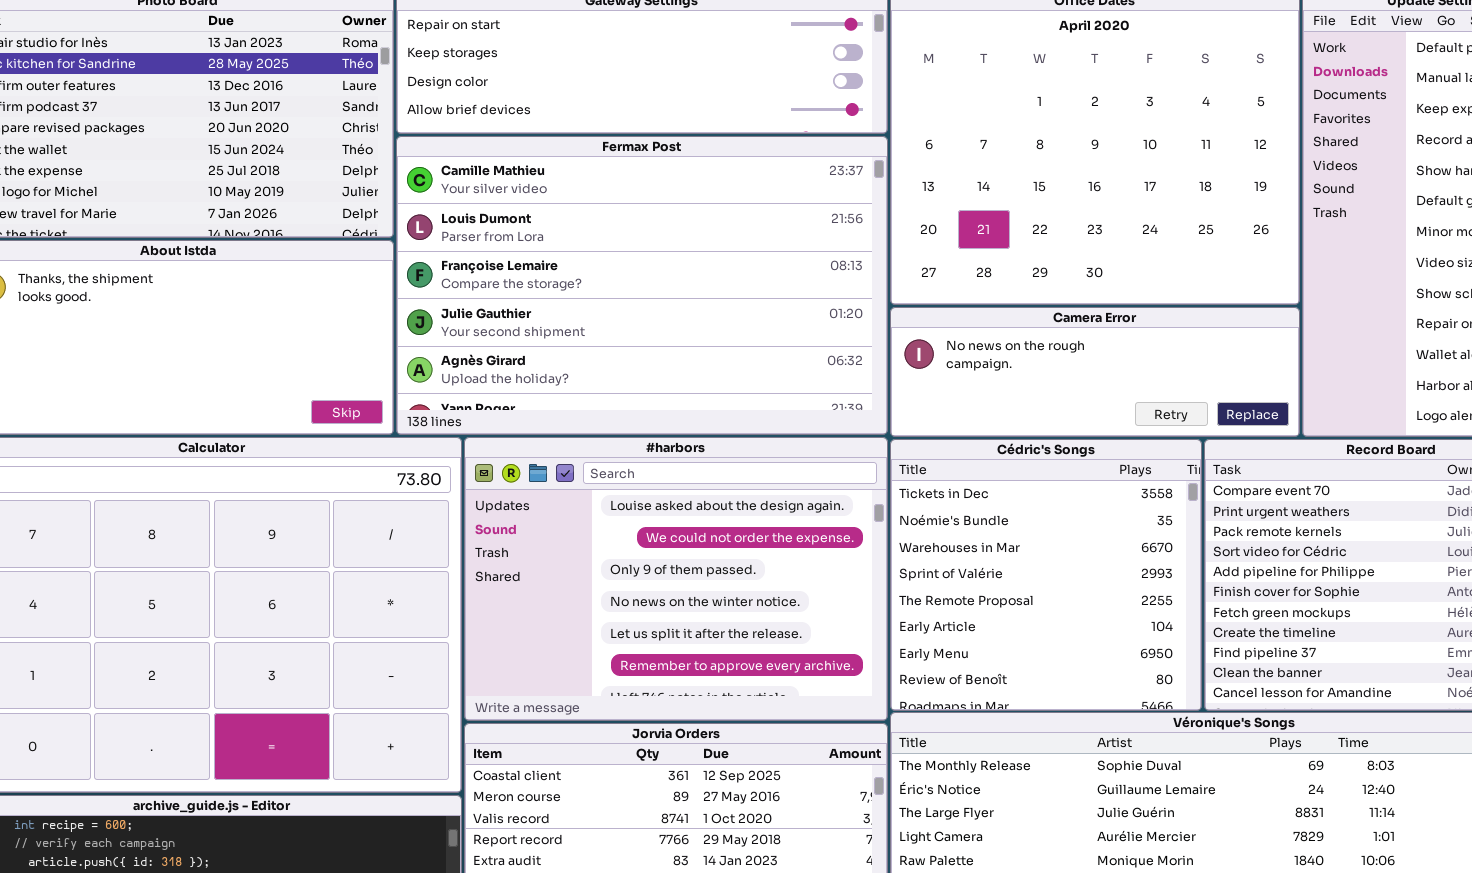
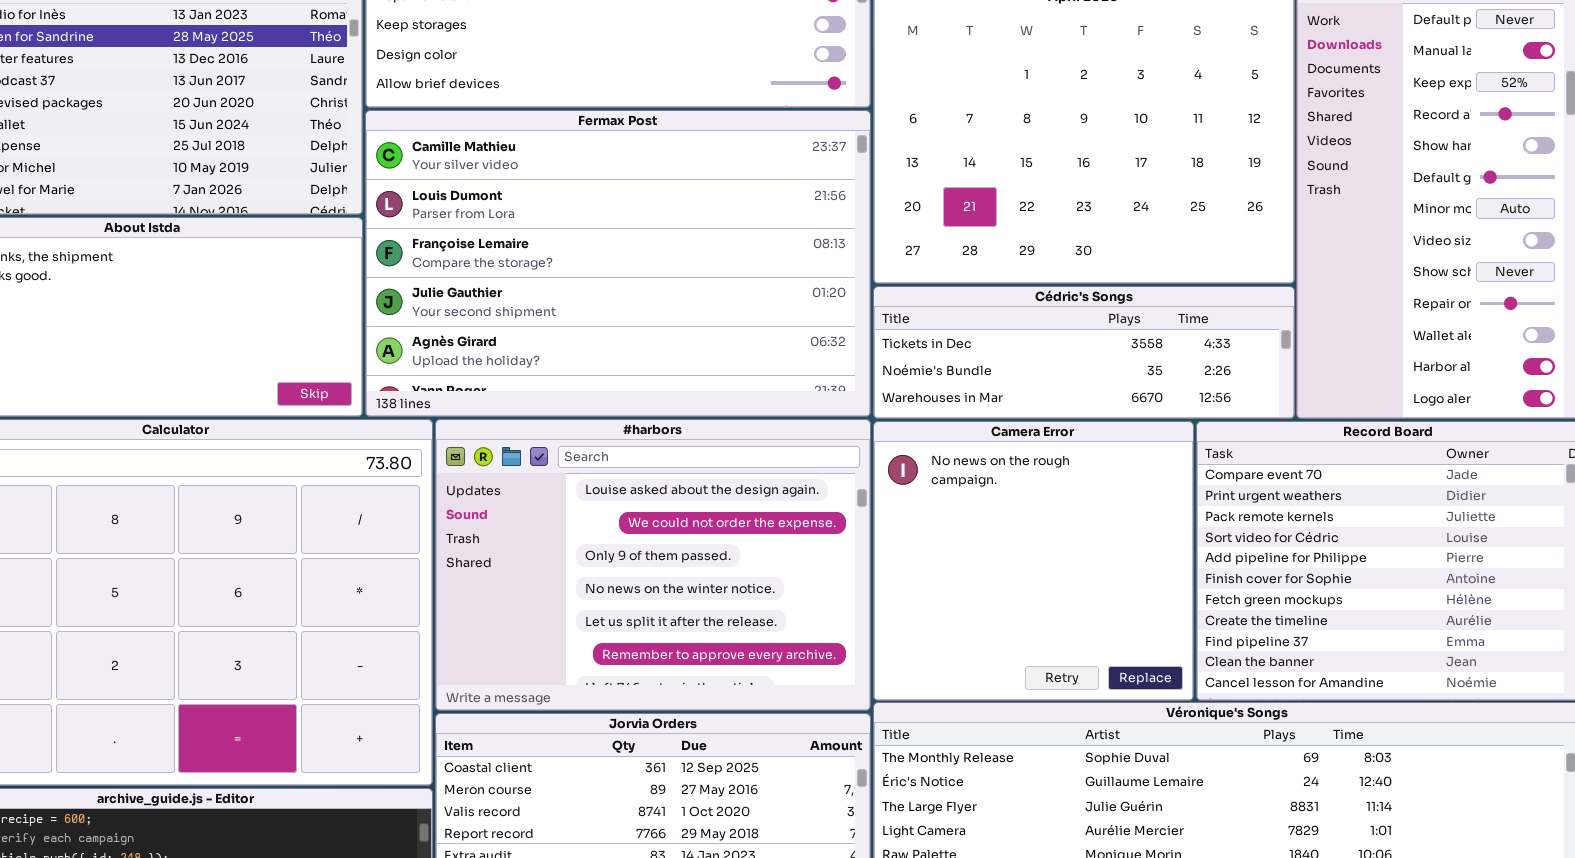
Camera Error: [890,307,1300,437] -> [873,421,1194,701], moved, resized
Cédric's Songs: [890,439,1202,711] -> [873,286,1295,419], moved, resized

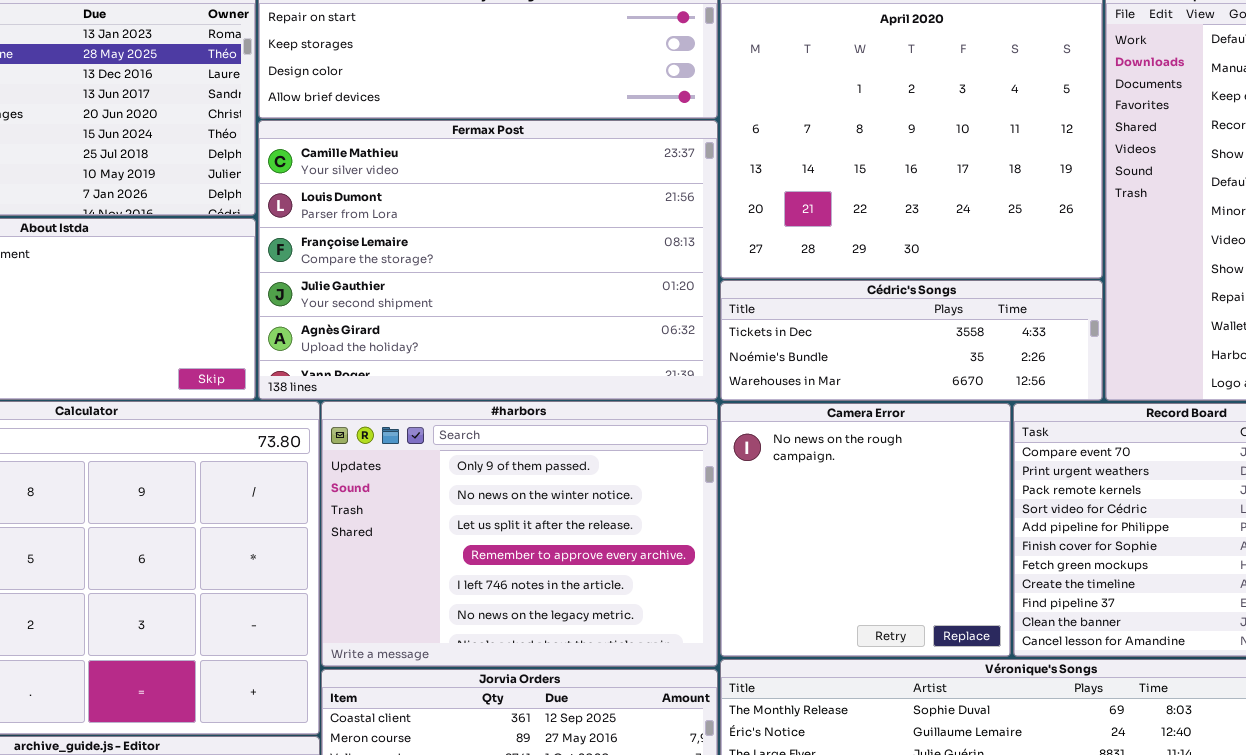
#harbors: [435,419,871,711] -> [321,401,718,667], scrolled down 2 rows

